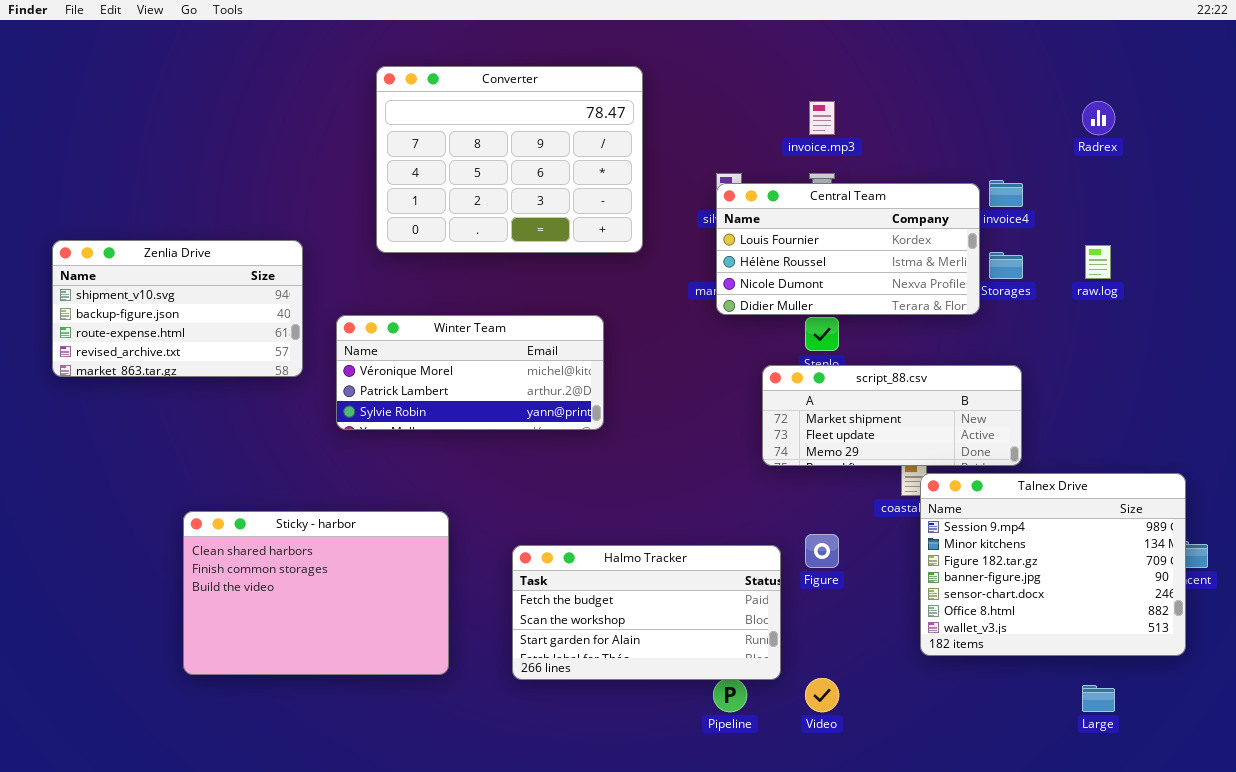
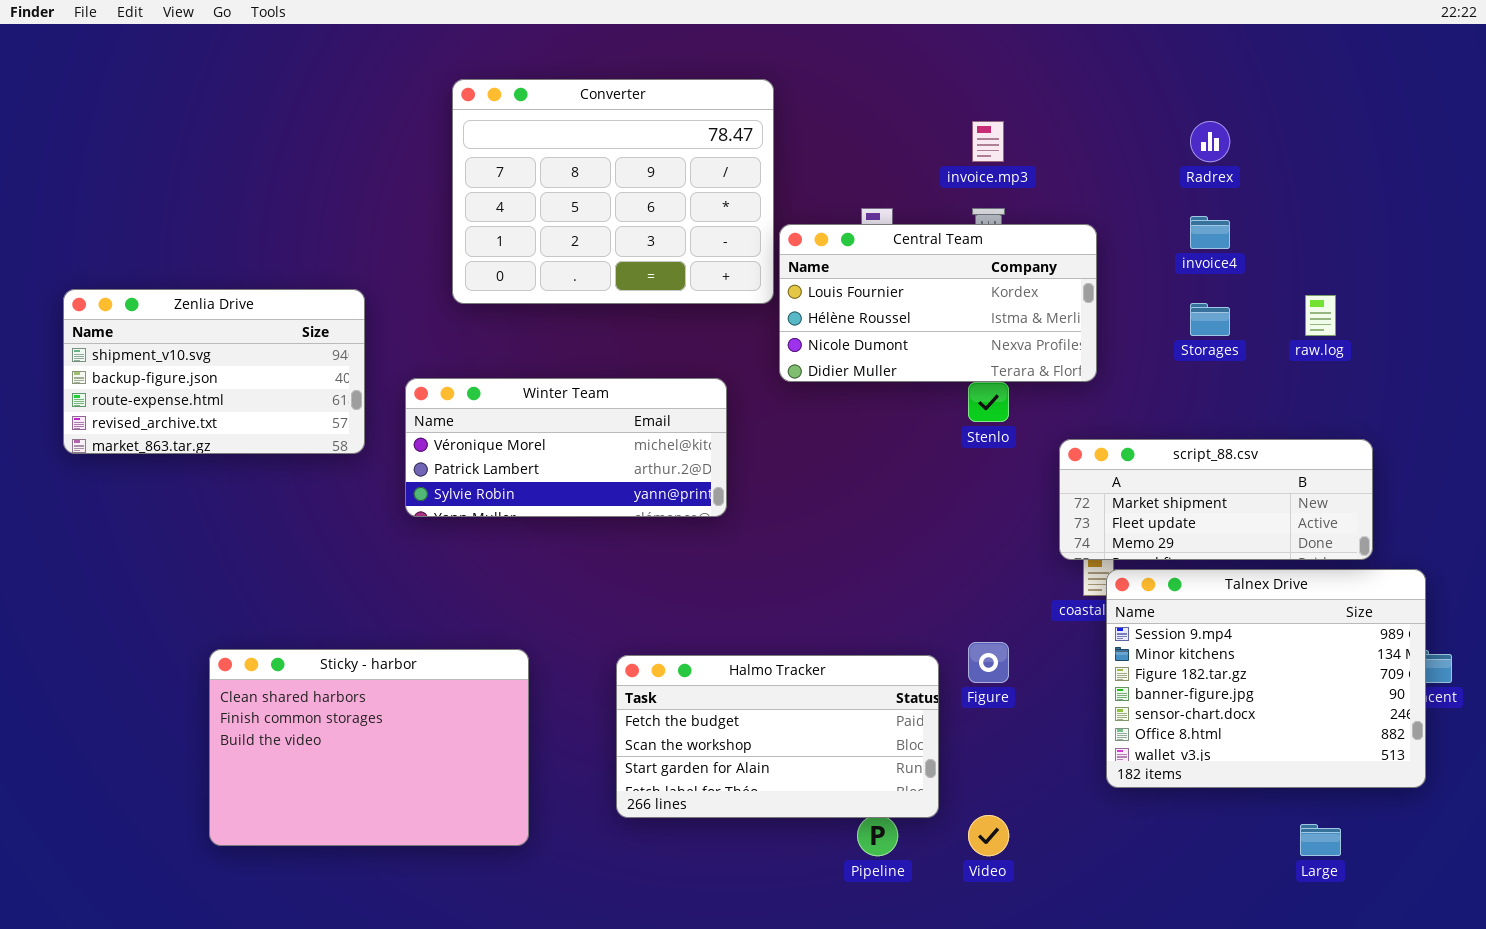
Radrex: [1082,101,1115,135] -> [1190,121,1230,162], moved
Central Team: [716,183,980,315] -> [779,224,1097,382], moved
script_88.csv: [762,365,1022,466] -> [1059,439,1373,560], moved
Sticky - harbor: [183,511,449,675] -> [209,649,529,846], moved

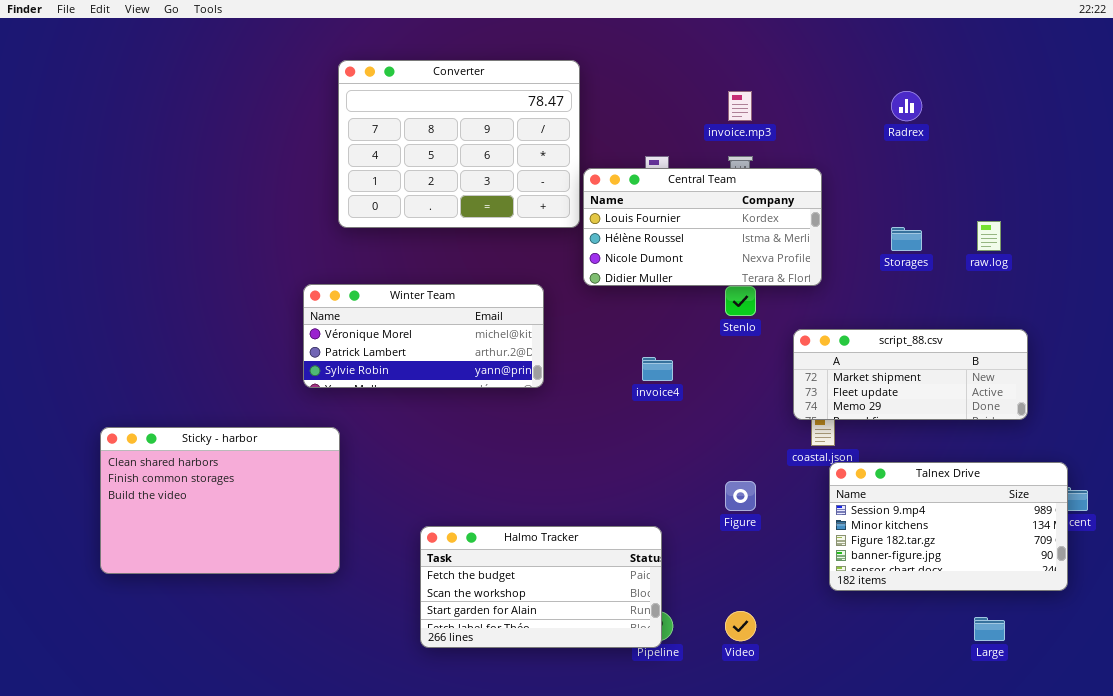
invoice4: [1190,216,1230,249] -> [642,357,673,381], moved
Zenlia Drive: [63,289,365,454] -> none, closed
Talnex Drive: [1106,569,1426,788] -> [829,462,1068,591], resized
Sticky - harbor: [209,649,529,846] -> [100,427,340,574], moved
Halmo Tracker: [616,655,939,818] -> [420,526,662,648], moved

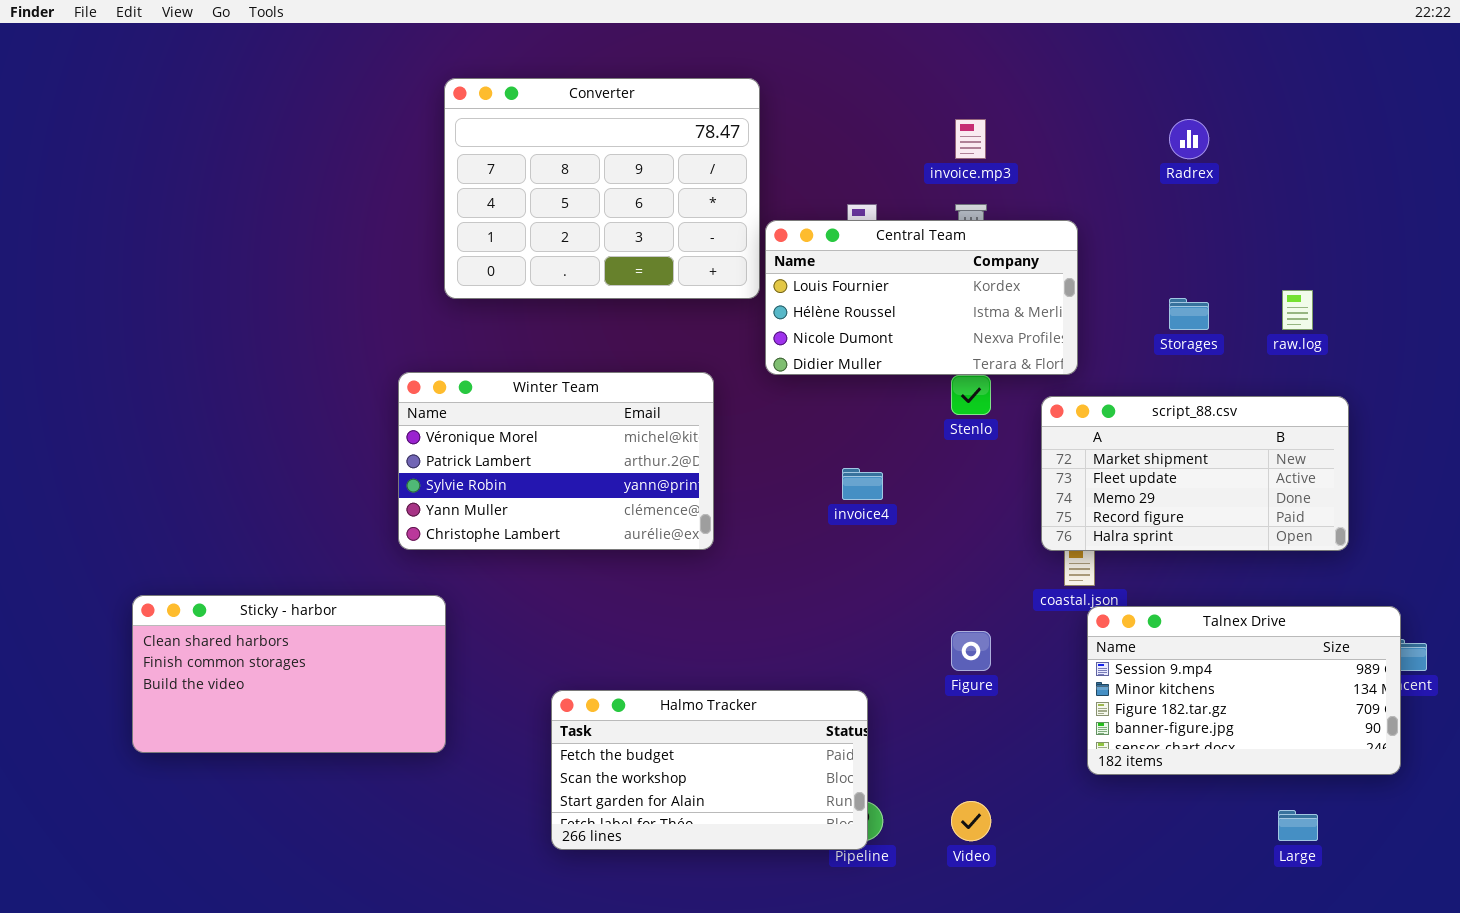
Winter Team: [303,284,544,388] -> [398,372,714,550], resized
script_88.csv: [793,329,1028,420] -> [1041,396,1349,551], resized
Sticky - harbor: [100,427,340,574] -> [132,595,446,753], resized

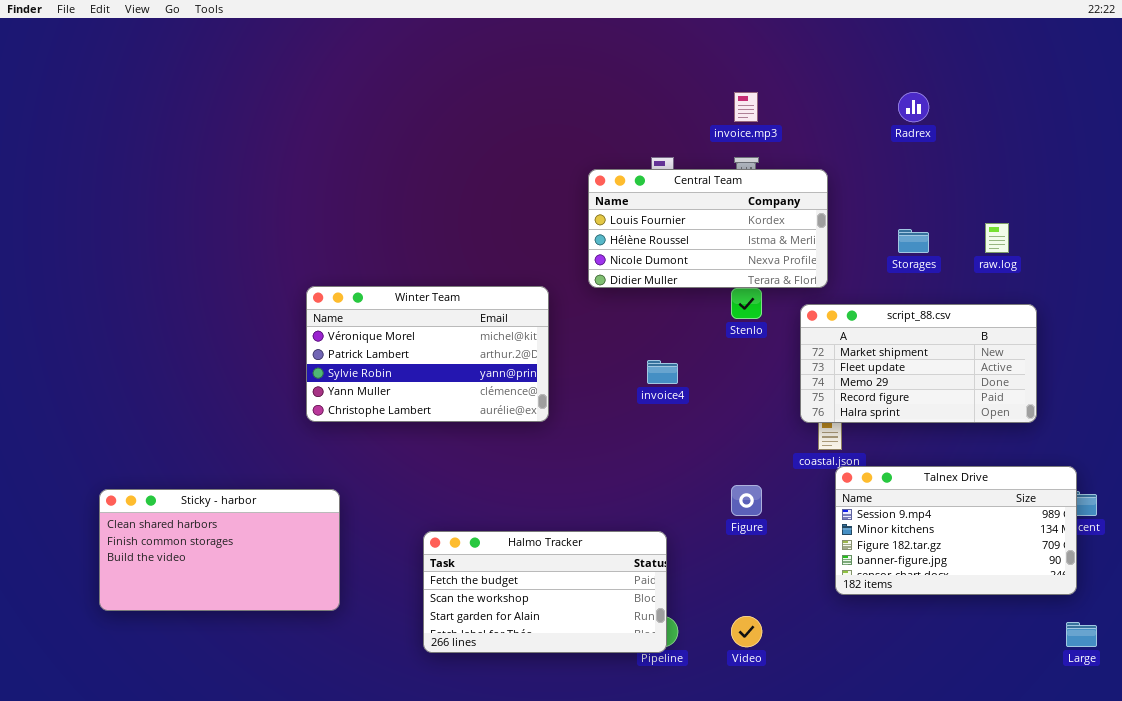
Converter: [444,78,760,299] -> none, closed
Sticky - harbor: [132,595,446,753] -> [99,489,340,611], moved
Large: [1278,810,1318,841] -> [1066,622,1097,647], moved

